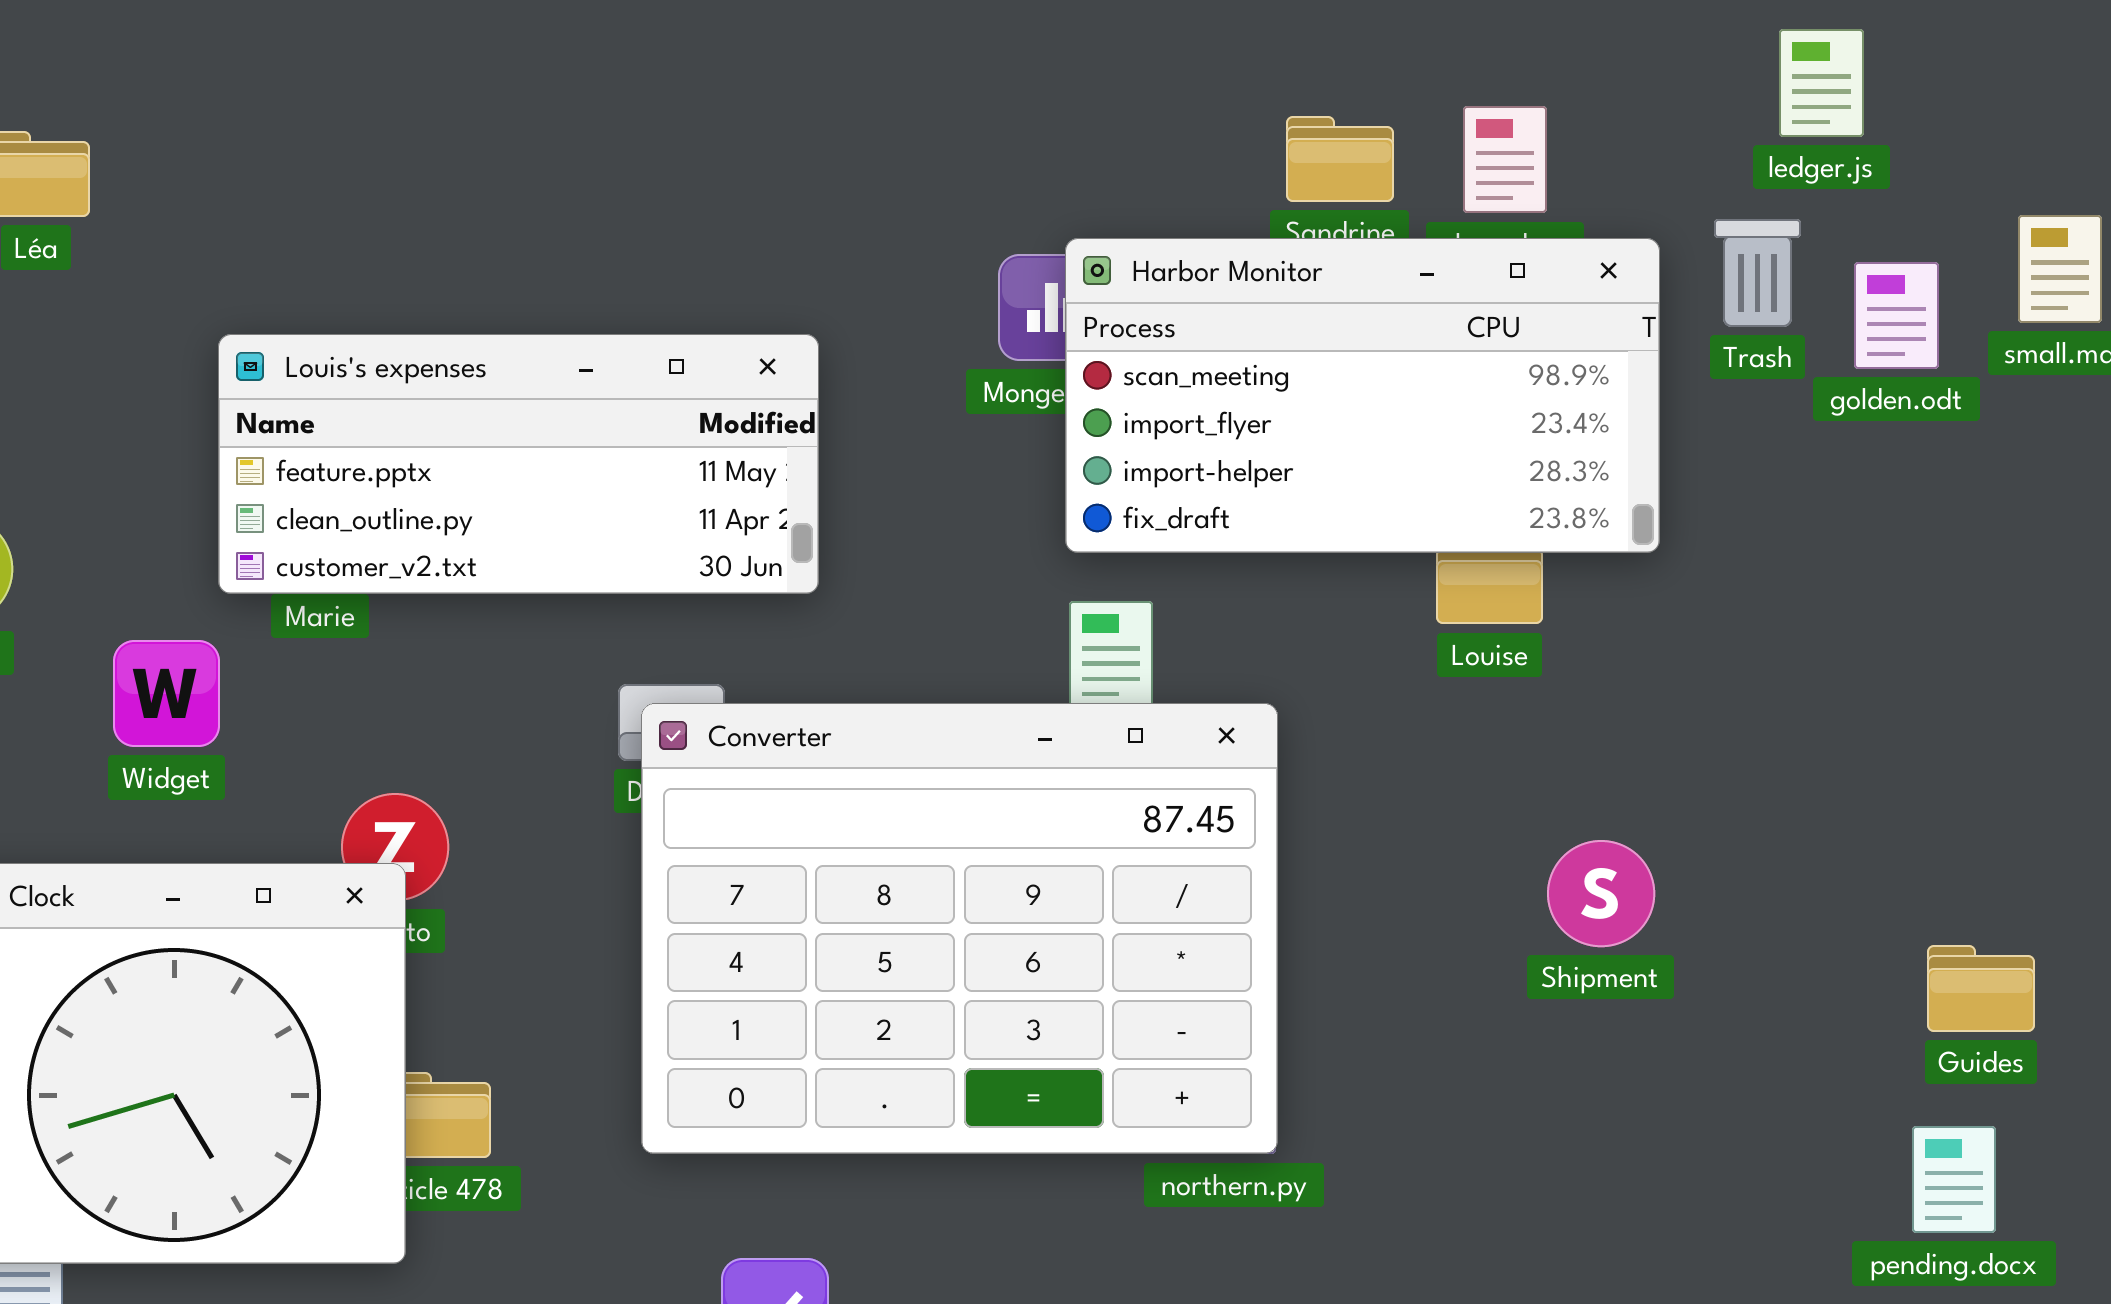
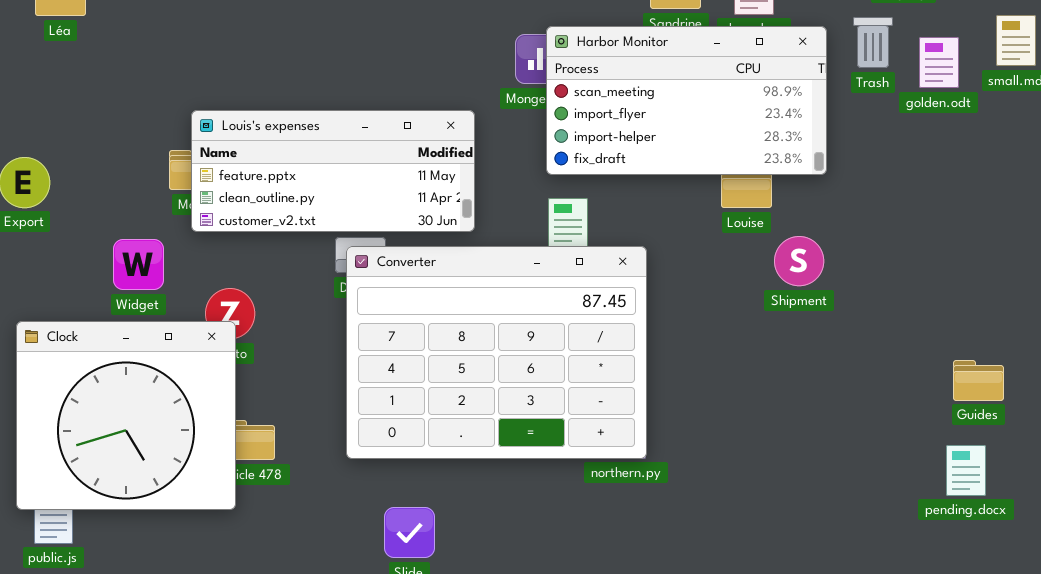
Louis's expenses: [218,334,819,594] -> [191,110,475,232], moved
Widget: [113,640,220,747] -> [113,239,164,290], moved
Shipment: [1547,840,1655,947] -> [774,236,824,286], moved

